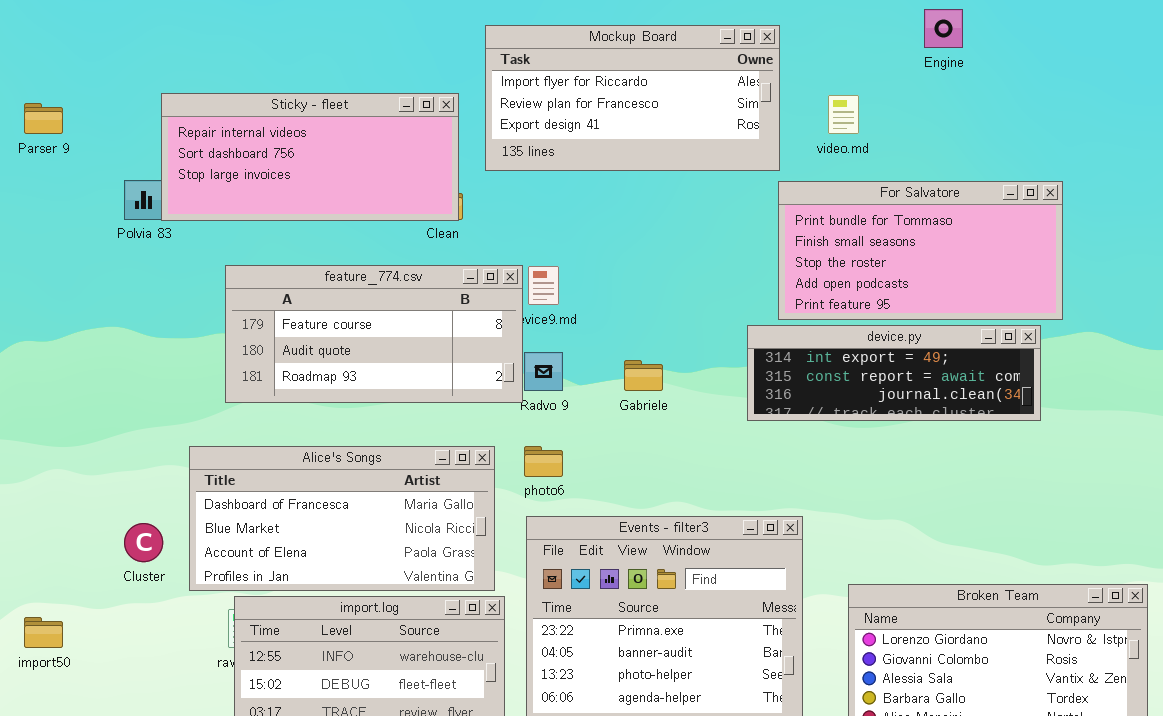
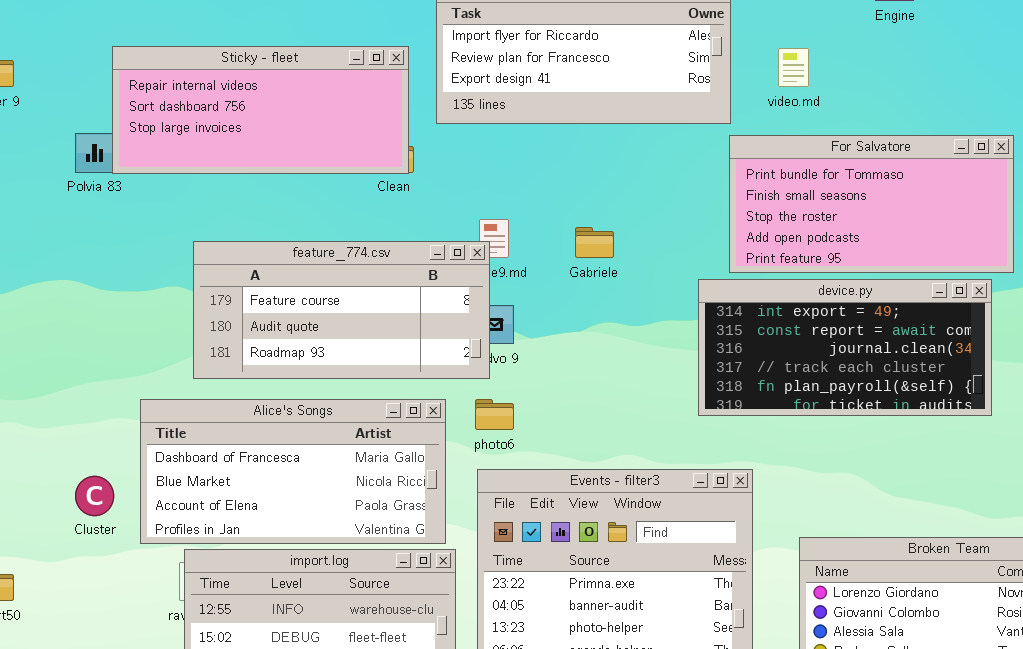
feature_774.csv: [225,265,523,403] -> [193,241,490,379], moved
device.py: [747,325,1041,421] -> [698,279,992,416], resized
Gabriele: [624,360,663,391] -> [575,227,614,258], moved

